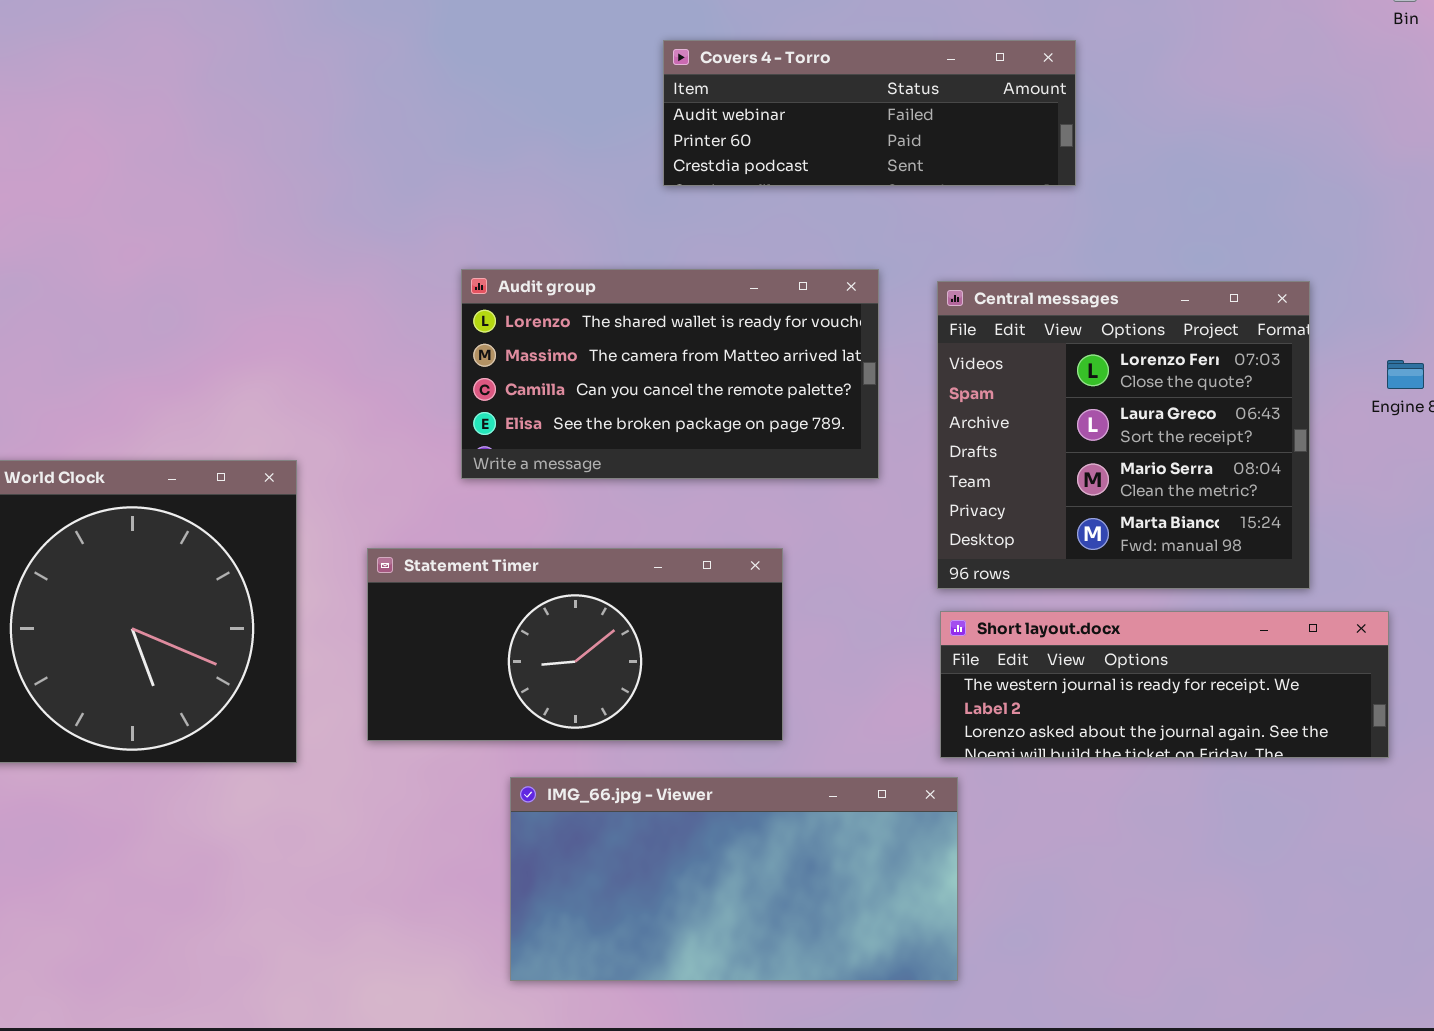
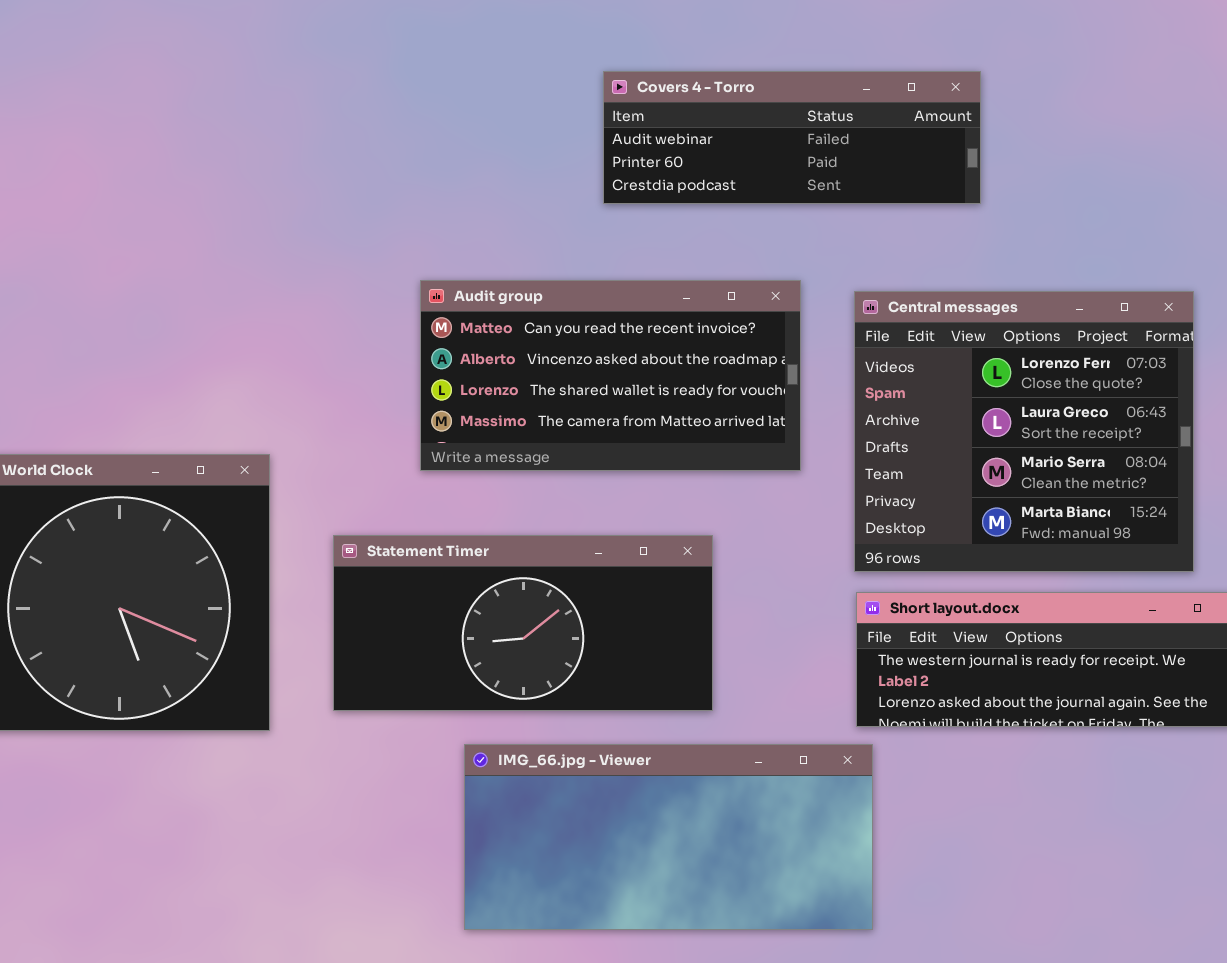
Audit group: [461,269,879,479] -> [420,280,801,471], scrolled up 2 rows

